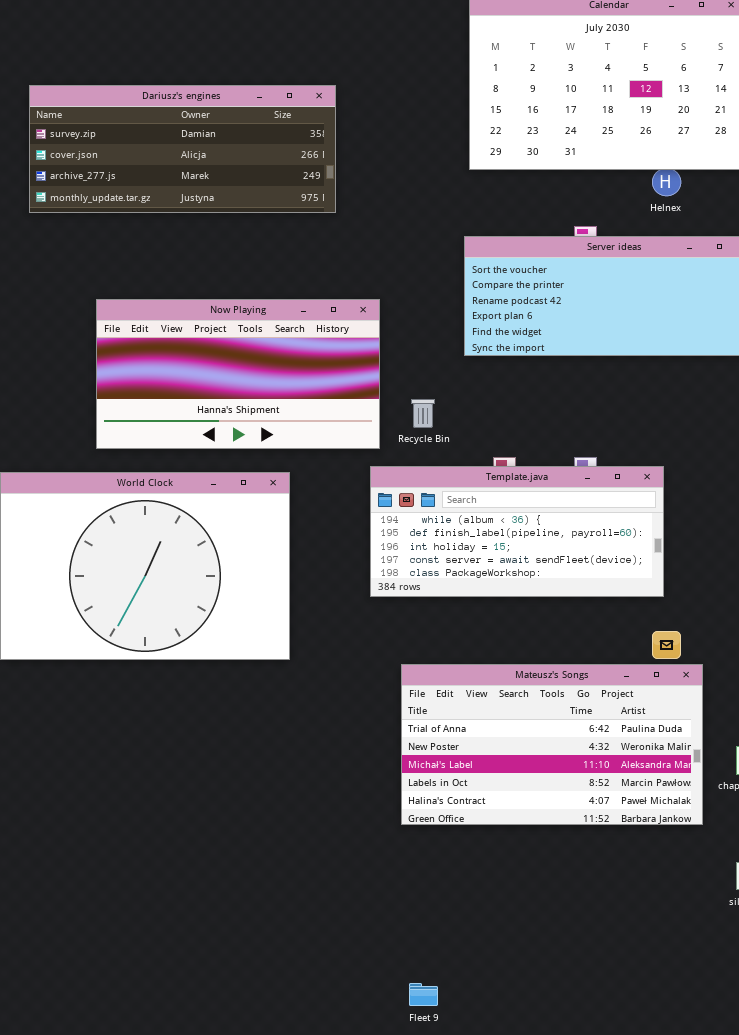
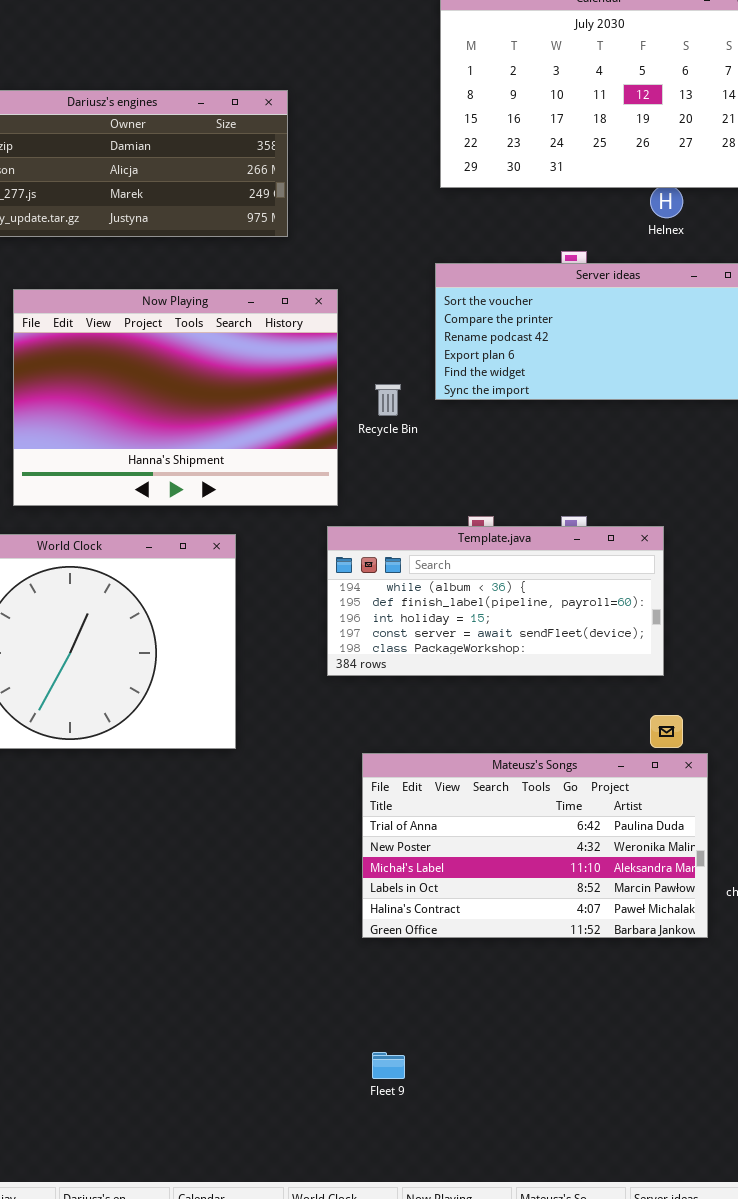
Now Playing: [96,299,380,449] -> [13,289,338,506], resized
Recycle Bin: [411,399,435,428] -> [375,384,401,416], moved
Fleet 9: [409,983,438,1006] -> [372,1052,405,1079], moved

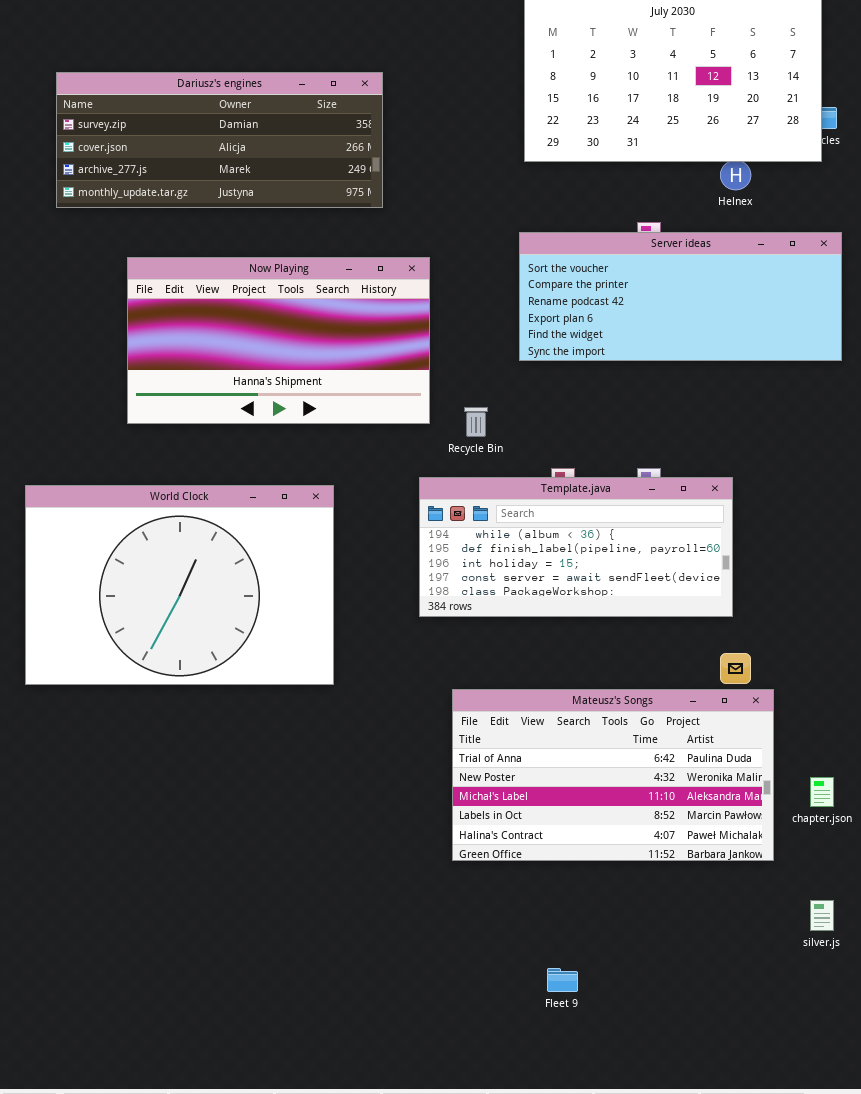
Now Playing: [13,289,338,506] -> [127,257,430,424], resized
Recycle Bin: [375,384,401,416] -> [464,407,488,437], moved
Fleet 9: [372,1052,405,1079] -> [547,968,578,992], moved

